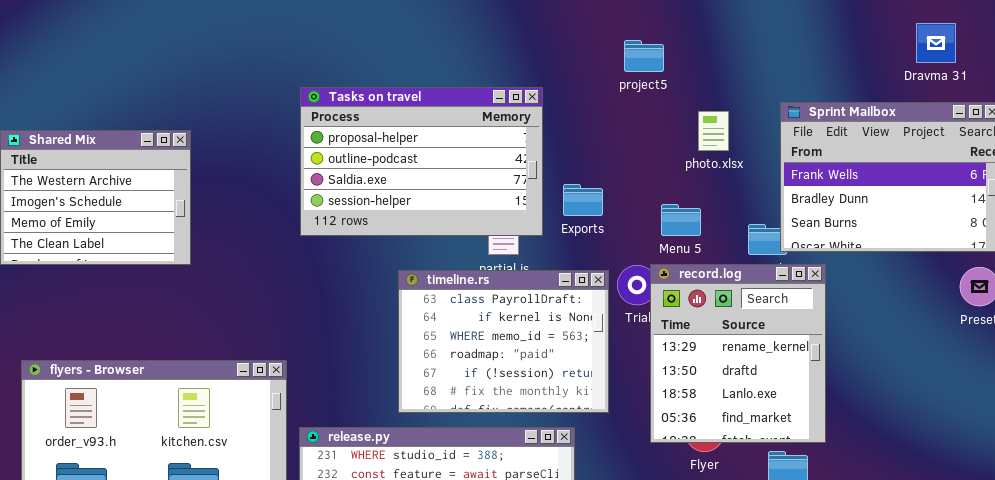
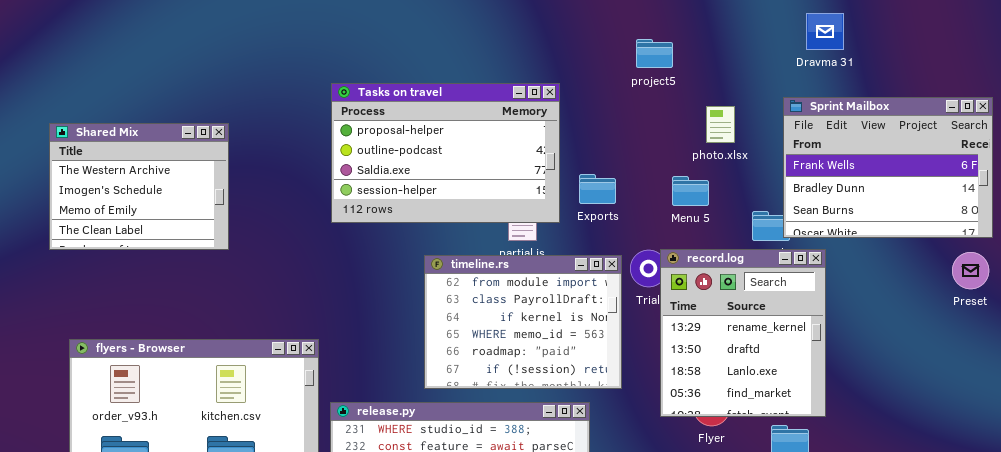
Dravma 31: [916,23,956,63] -> [806,13,844,50], moved
Menu 5: [661,204,701,236] -> [672,176,709,206], moved
timeline.rs: [398,270,609,413] -> [424,255,622,389], scrolled up 1 row

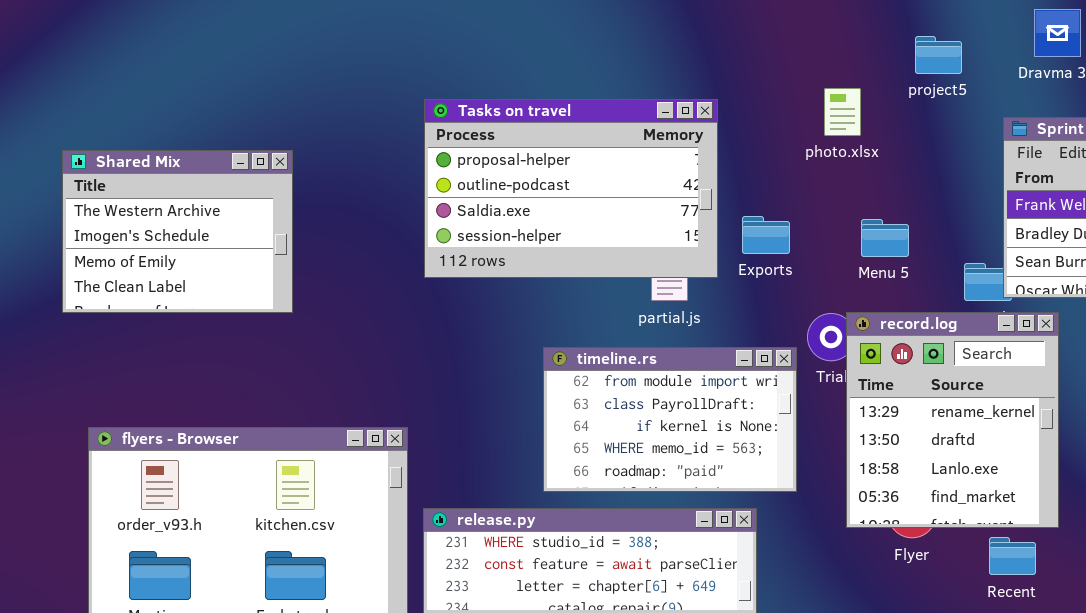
project5: [636,39,673,68] -> [915,36,962,74], moved
photo.xlsx: [706,106,735,143] -> [824,88,861,136], moved
timeline.rs: [424,255,622,389] -> [543,347,797,492], resized

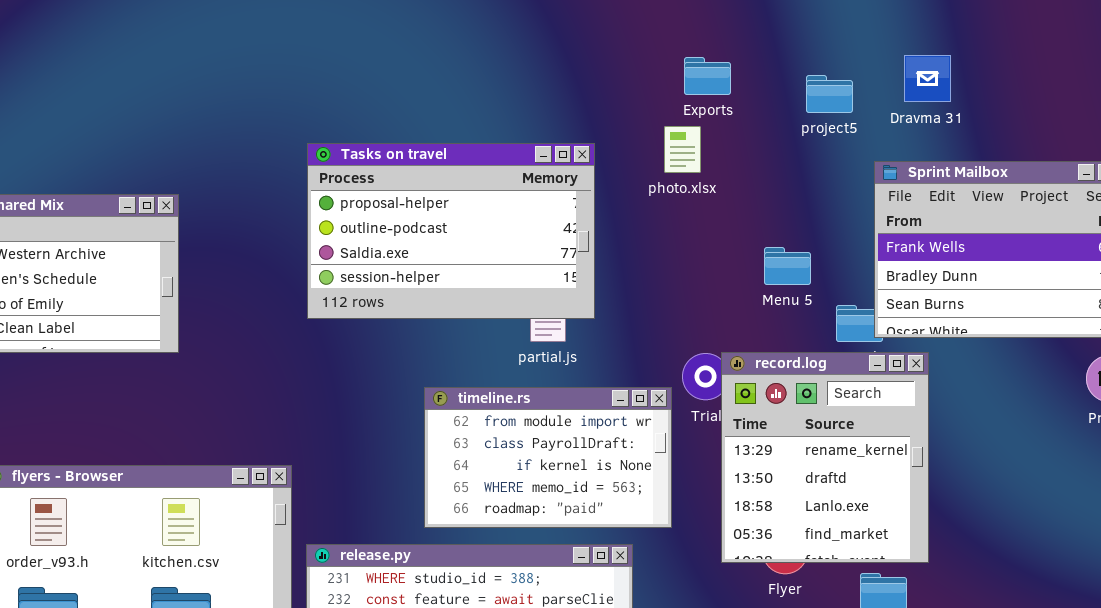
project5: [915,36,962,74] -> [806,75,853,113], moved
photo.xlsx: [824,88,861,136] -> [664,126,701,173], moved
Exports: [742,216,790,254] -> [684,57,731,95], moved
Menu 5: [861,219,909,257] -> [764,247,811,285], moved

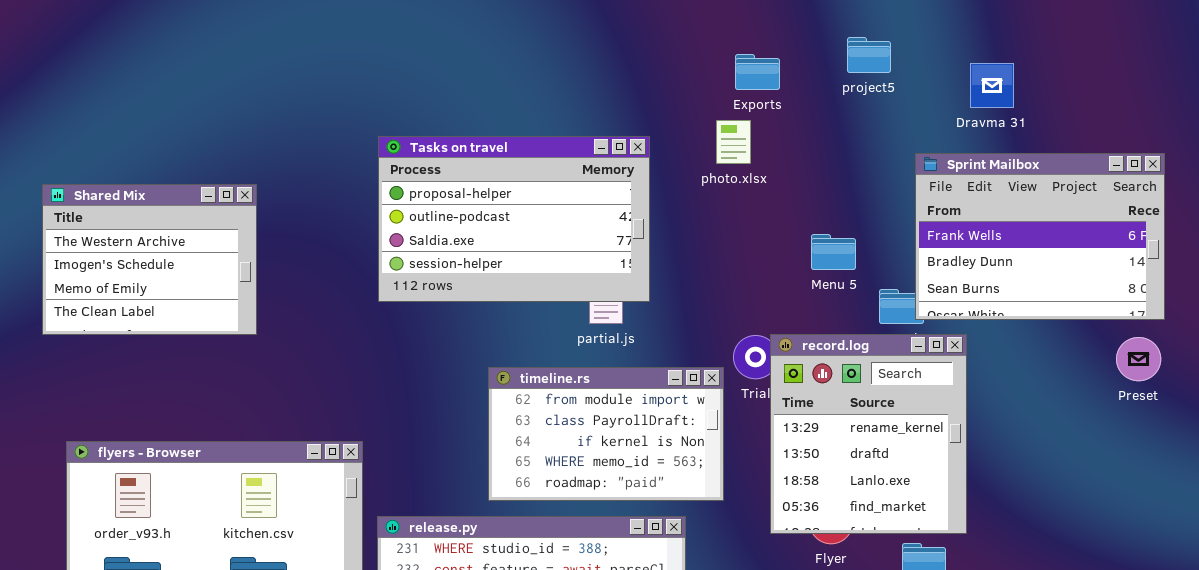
Dravma 31: [904,55,951,102] -> [970,63,1014,108], moved
project5: [806,75,853,113] -> [847,37,891,73], moved

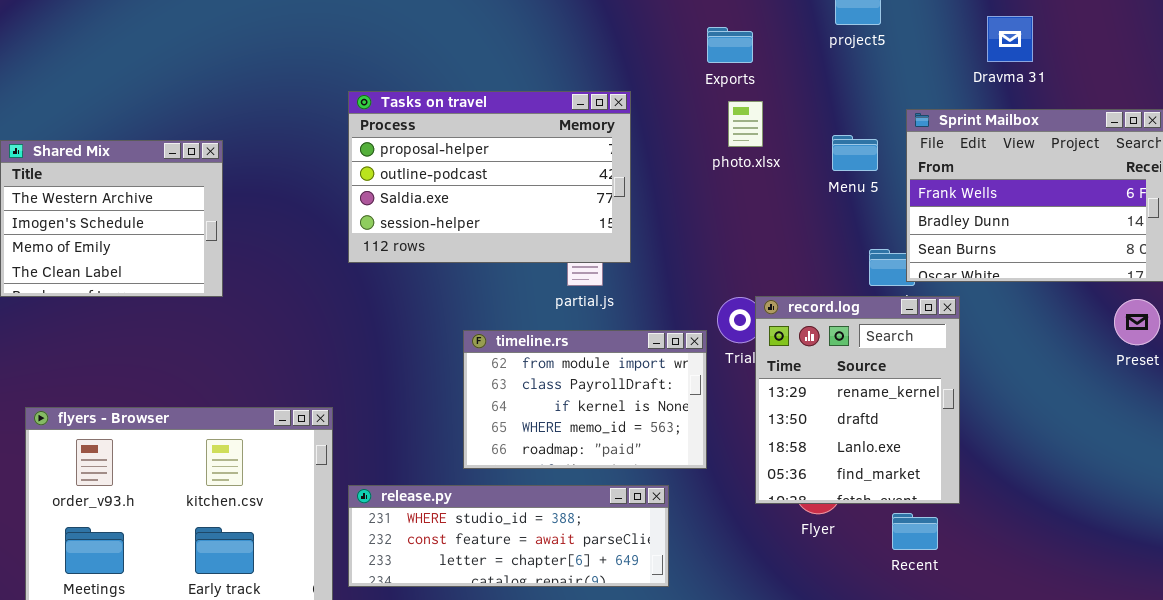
Exports: [735,54,780,90] -> [707,27,753,63], moved
Dravma 31: [970,63,1014,108] -> [987,16,1033,62], moved
photo.xlsx: [716,120,751,164] -> [728,101,763,147], moved
Menu 5: [811,234,856,270] -> [832,135,878,171], moved

